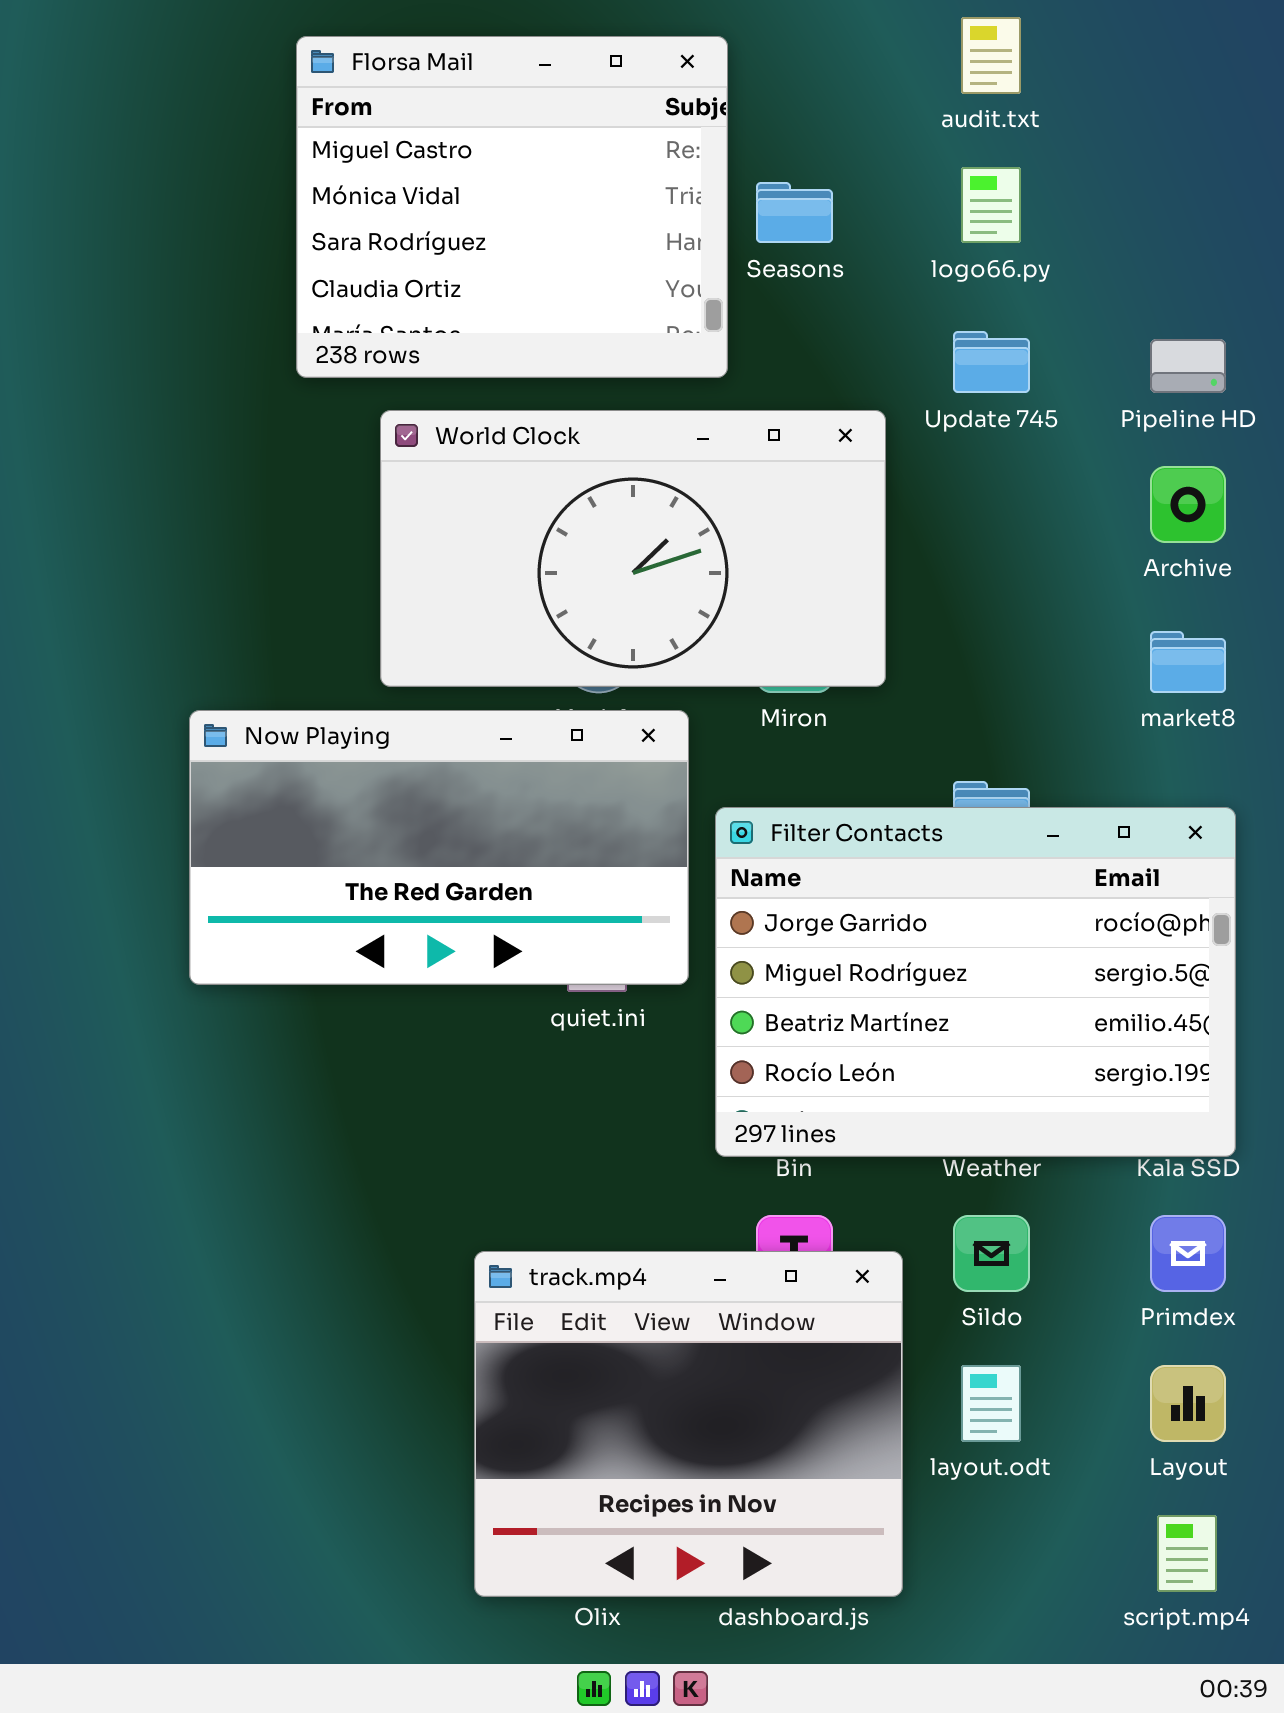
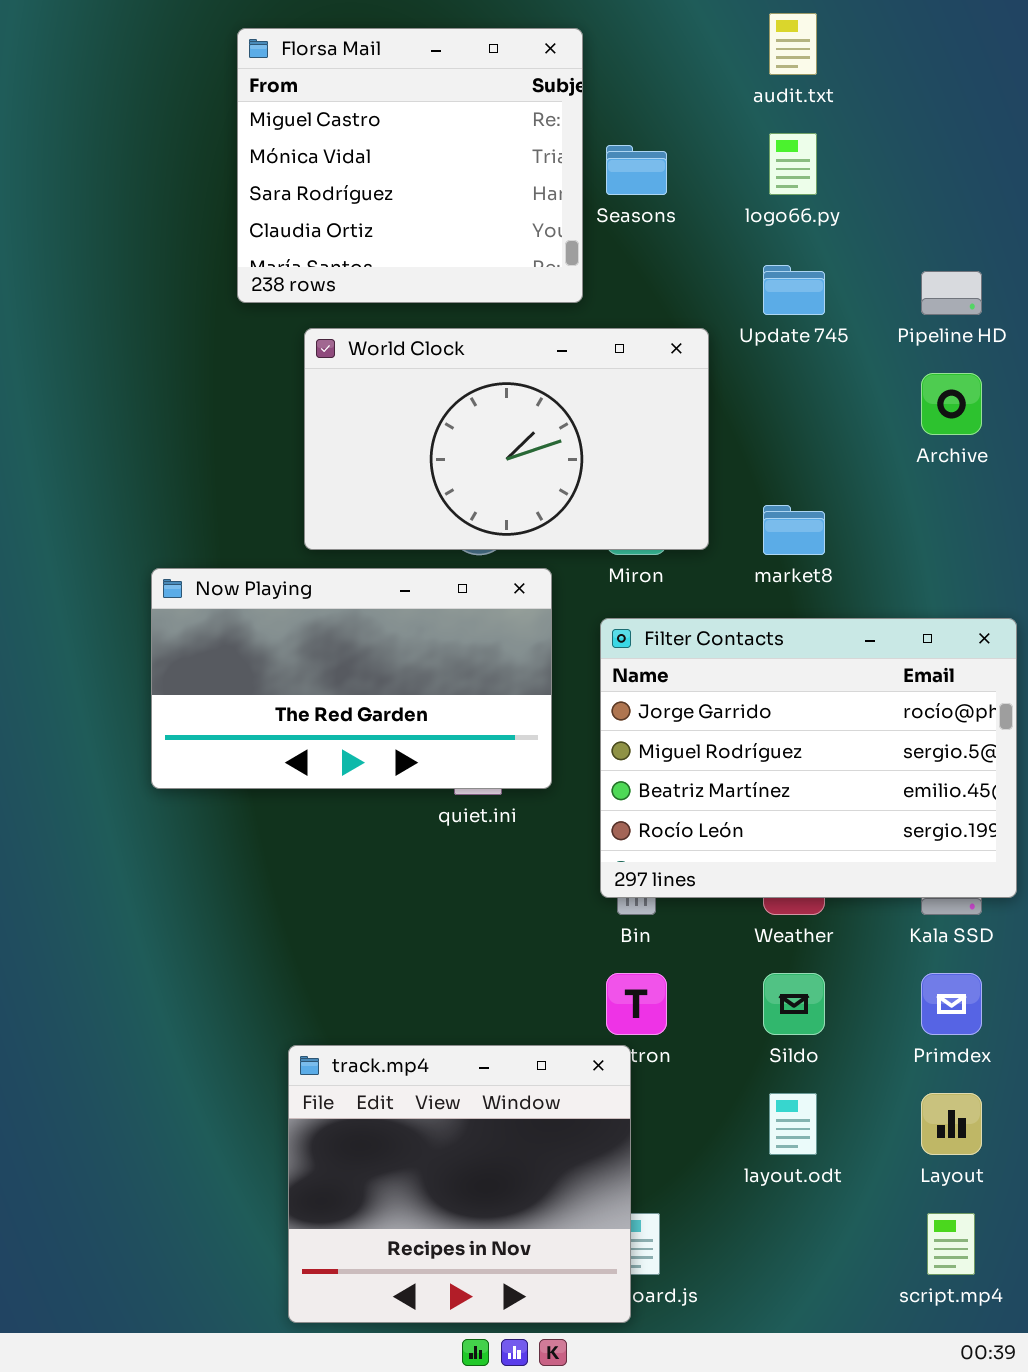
market8: [1150,631,1226,693] -> [763,505,825,555], moved
Filter Contacts: [715,807,1236,1157] -> [600,618,1017,898], moved
track.mp4: [474,1251,903,1597] -> [288,1045,631,1323], moved

